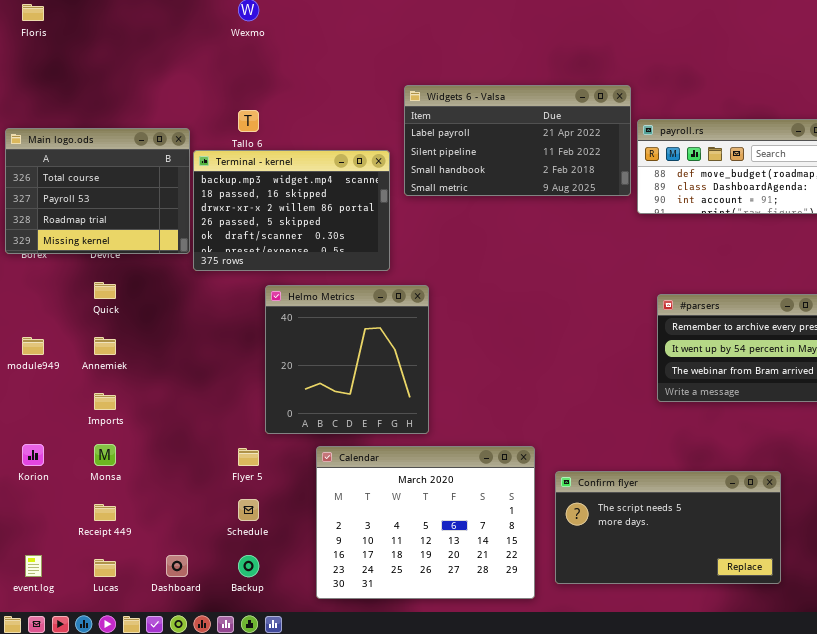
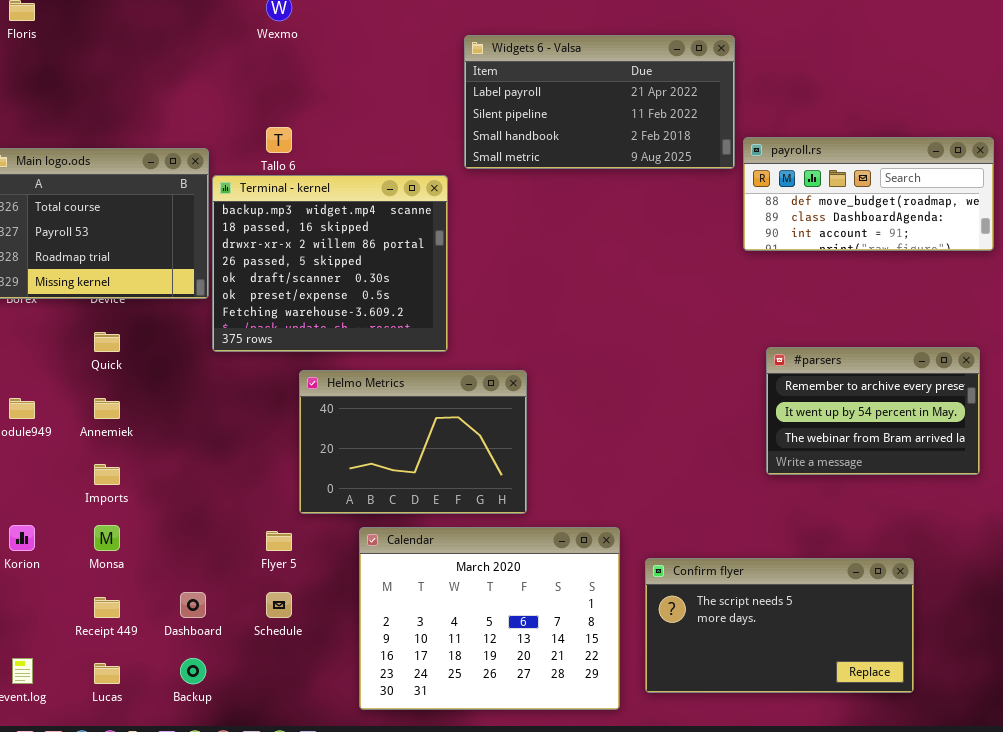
Widgets 6 - Valsa: [404,85,631,196] -> [464,35,735,169], moved
Terminal - kernel: [193,150,390,271] -> [212,175,448,352], resized
Helmo Metrics: [265,285,429,434] -> [299,370,527,514], resized
Dashboard: [166,555,188,577] -> [180,592,206,618], moved
Backup: [238,555,259,577] -> [180,658,206,684], moved

